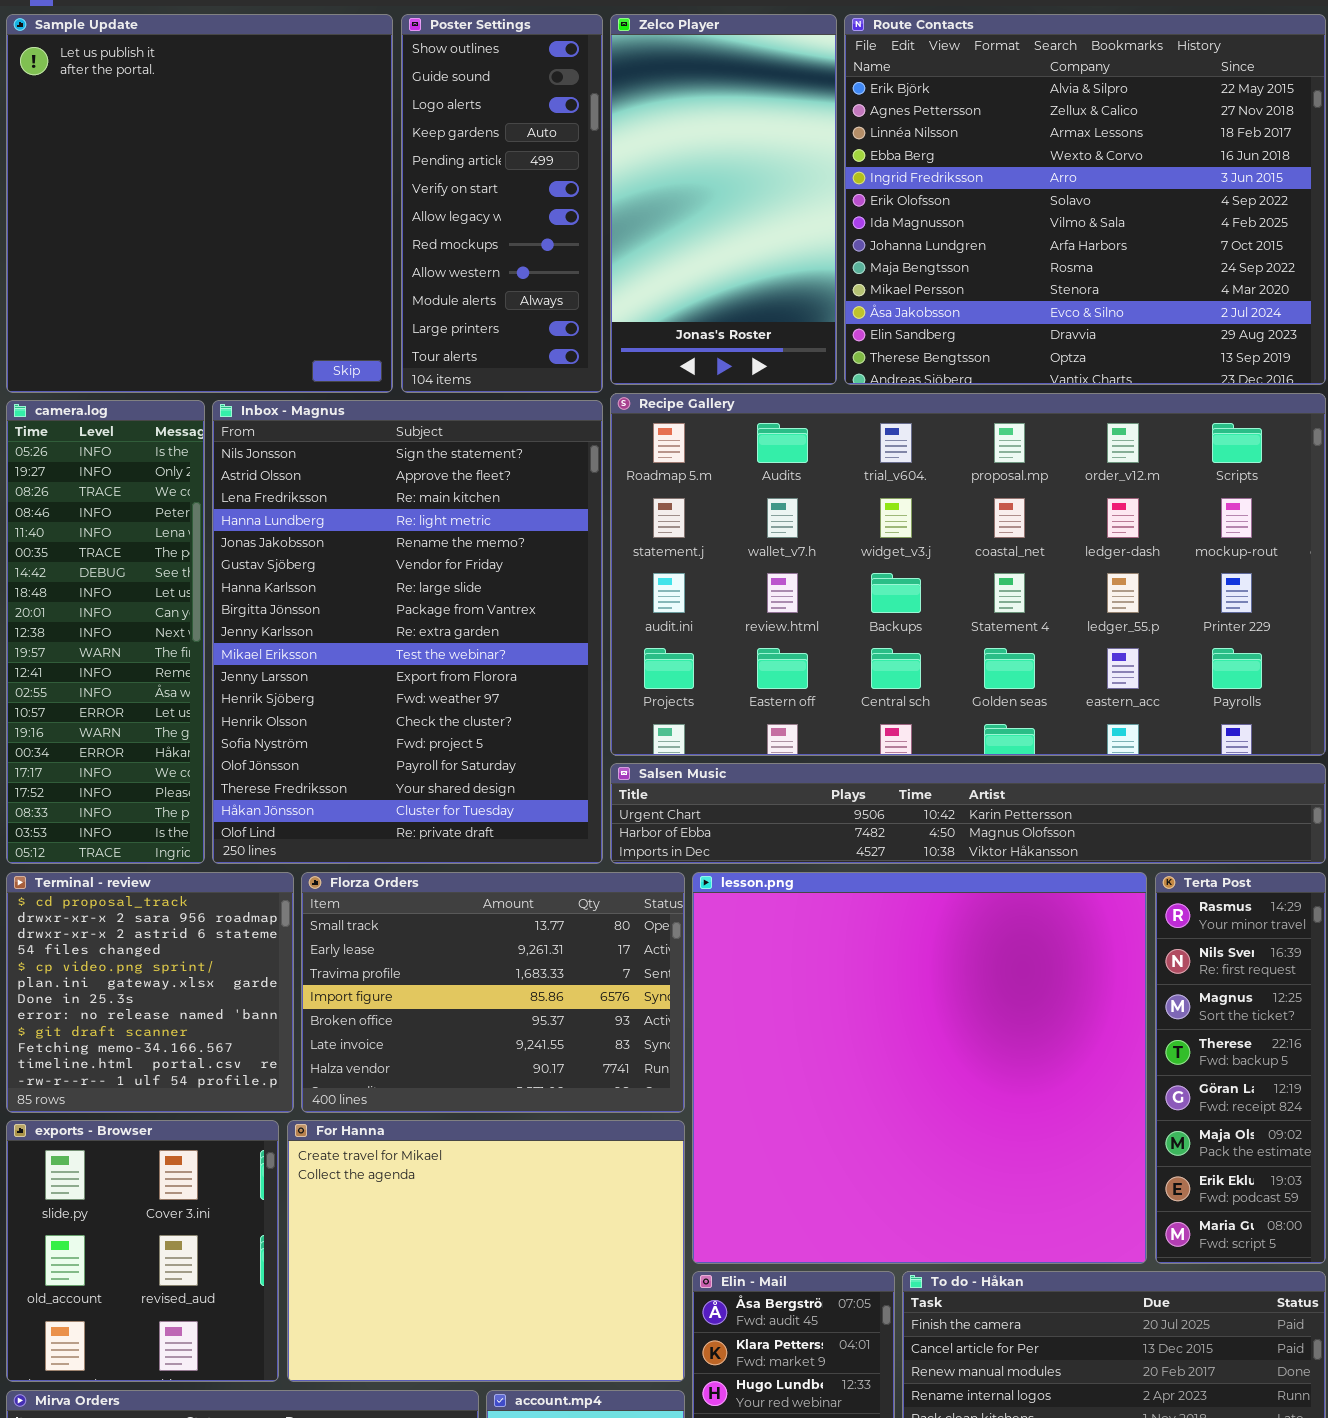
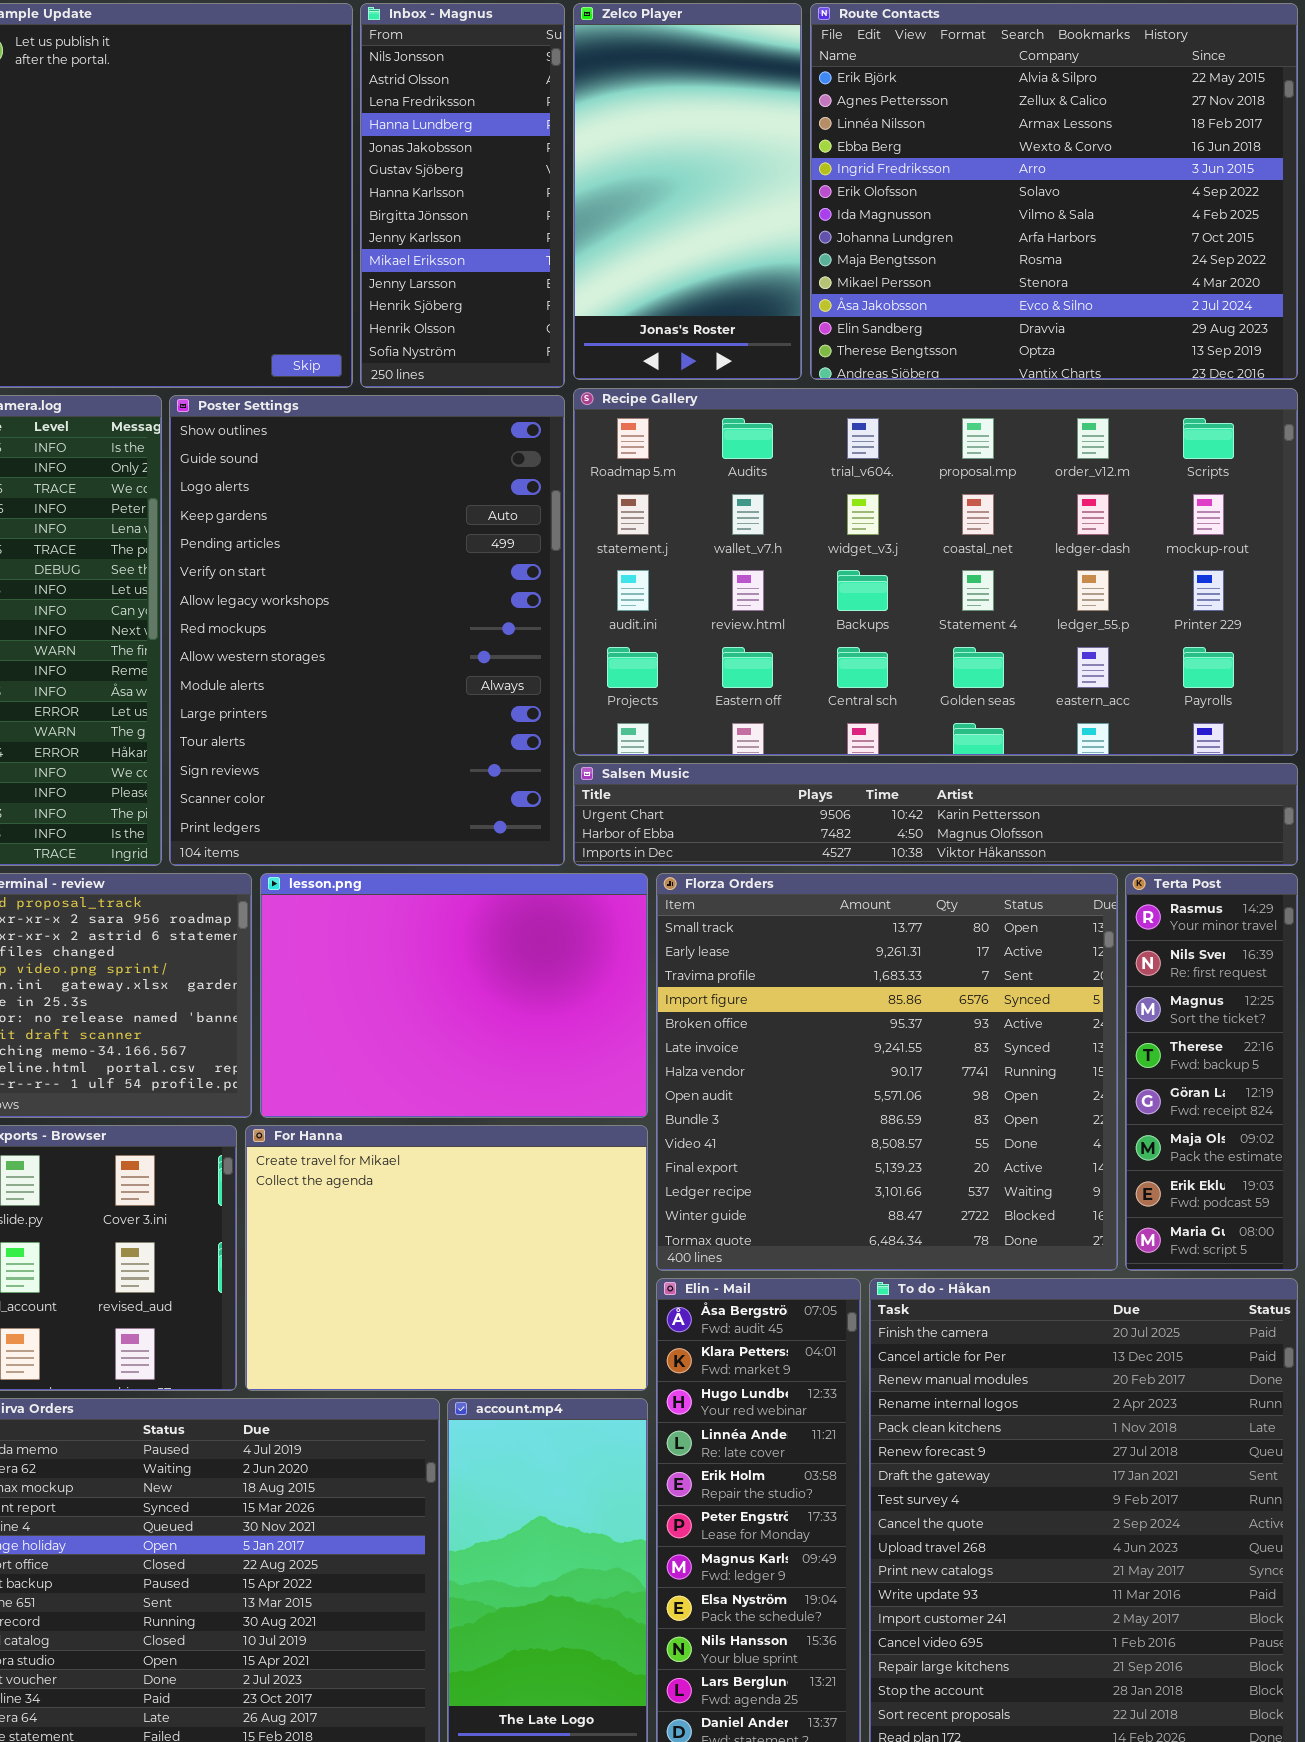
Poster Settings: [401,14,603,393] -> [169,395,565,866], moved, resized
Inbox - Magnus: [212,400,603,864] -> [360,3,565,388], moved, resized
Florza Orders: [301,872,685,1113] -> [656,873,1118,1271], moved, resized
lesson.png: [692,872,1147,1264] -> [260,873,648,1118], moved, resized

